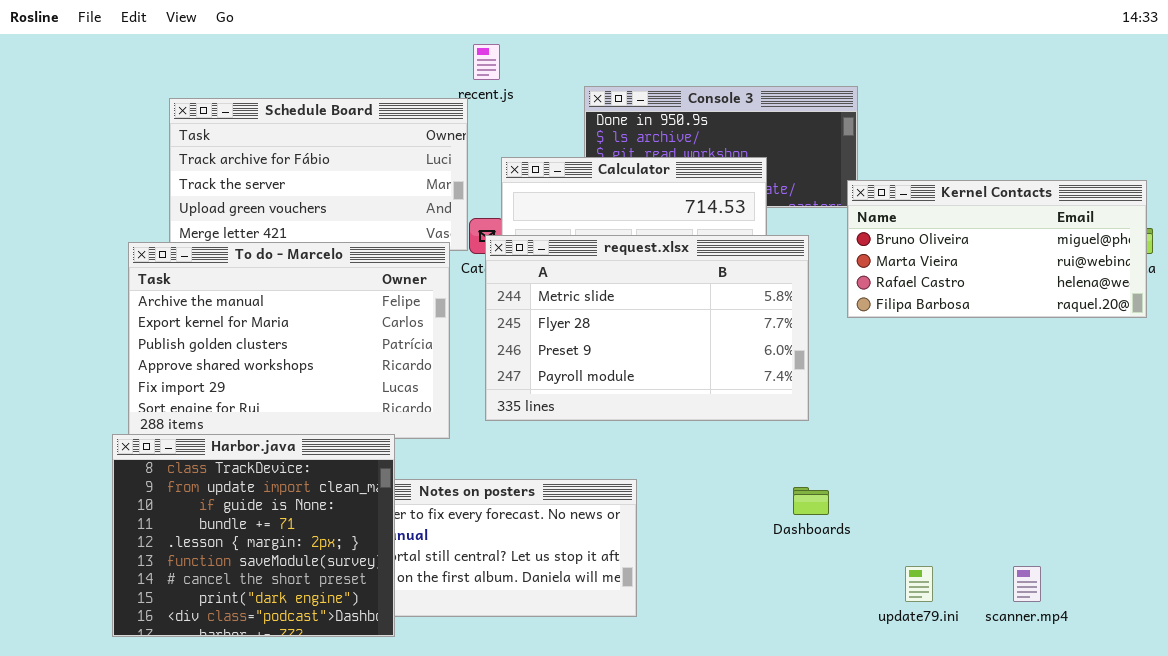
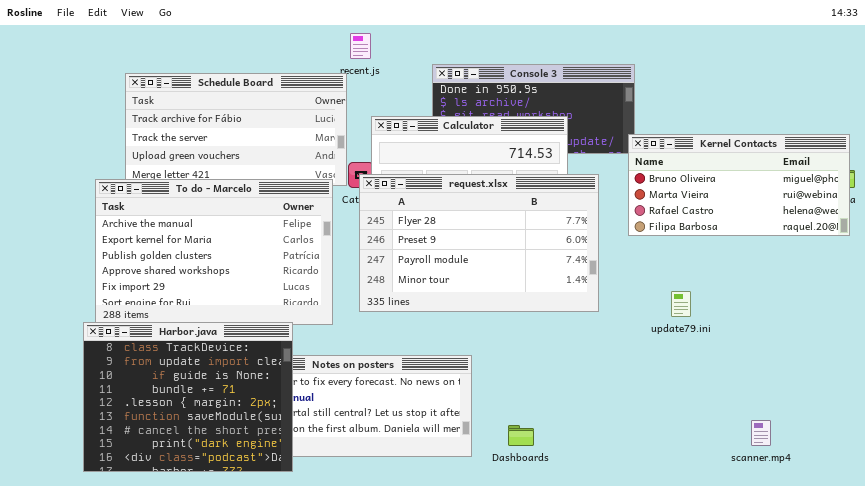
request.xlsx: [485,235,809,421] -> [359,174,599,312], scrolled down 1 row
Dashboards: [793,487,829,515] -> [508,425,534,446], moved
update79.ini: [905,566,933,602] -> [671,291,691,317], moved

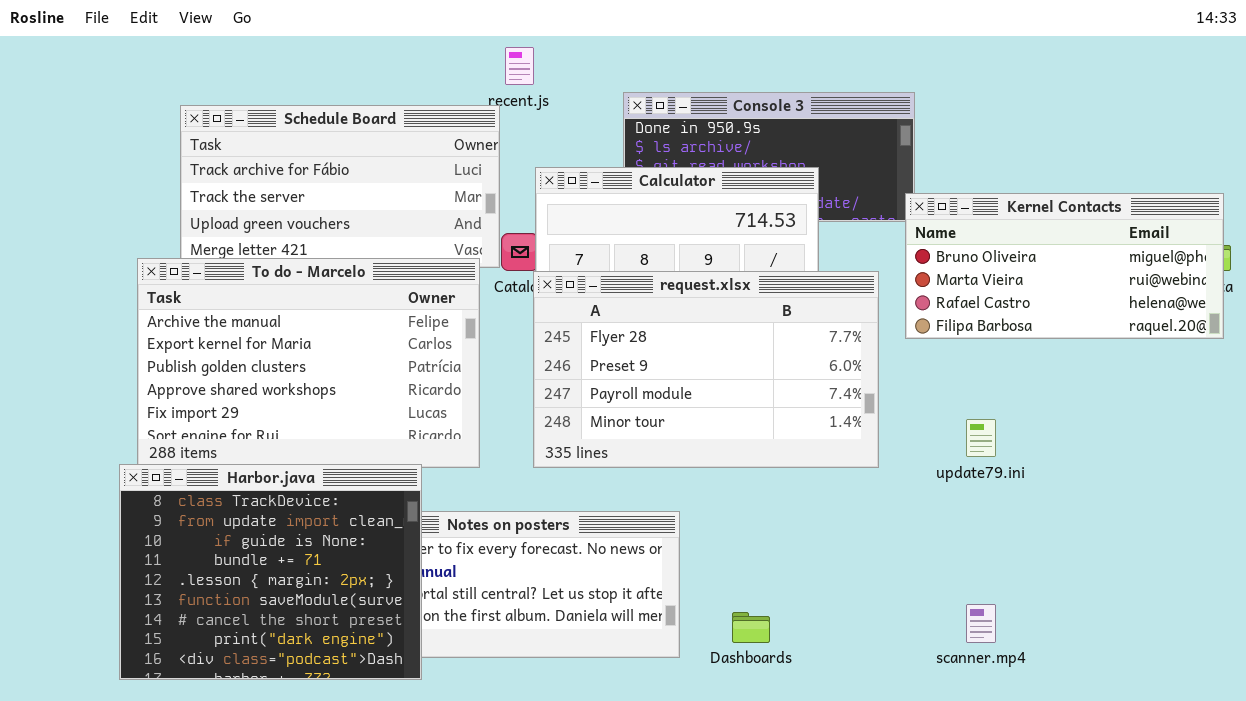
request.xlsx: [359,174,599,312] -> [533,271,879,468], moved
scanner.mp4: [751,420,771,446] -> [966,604,996,643], moved

